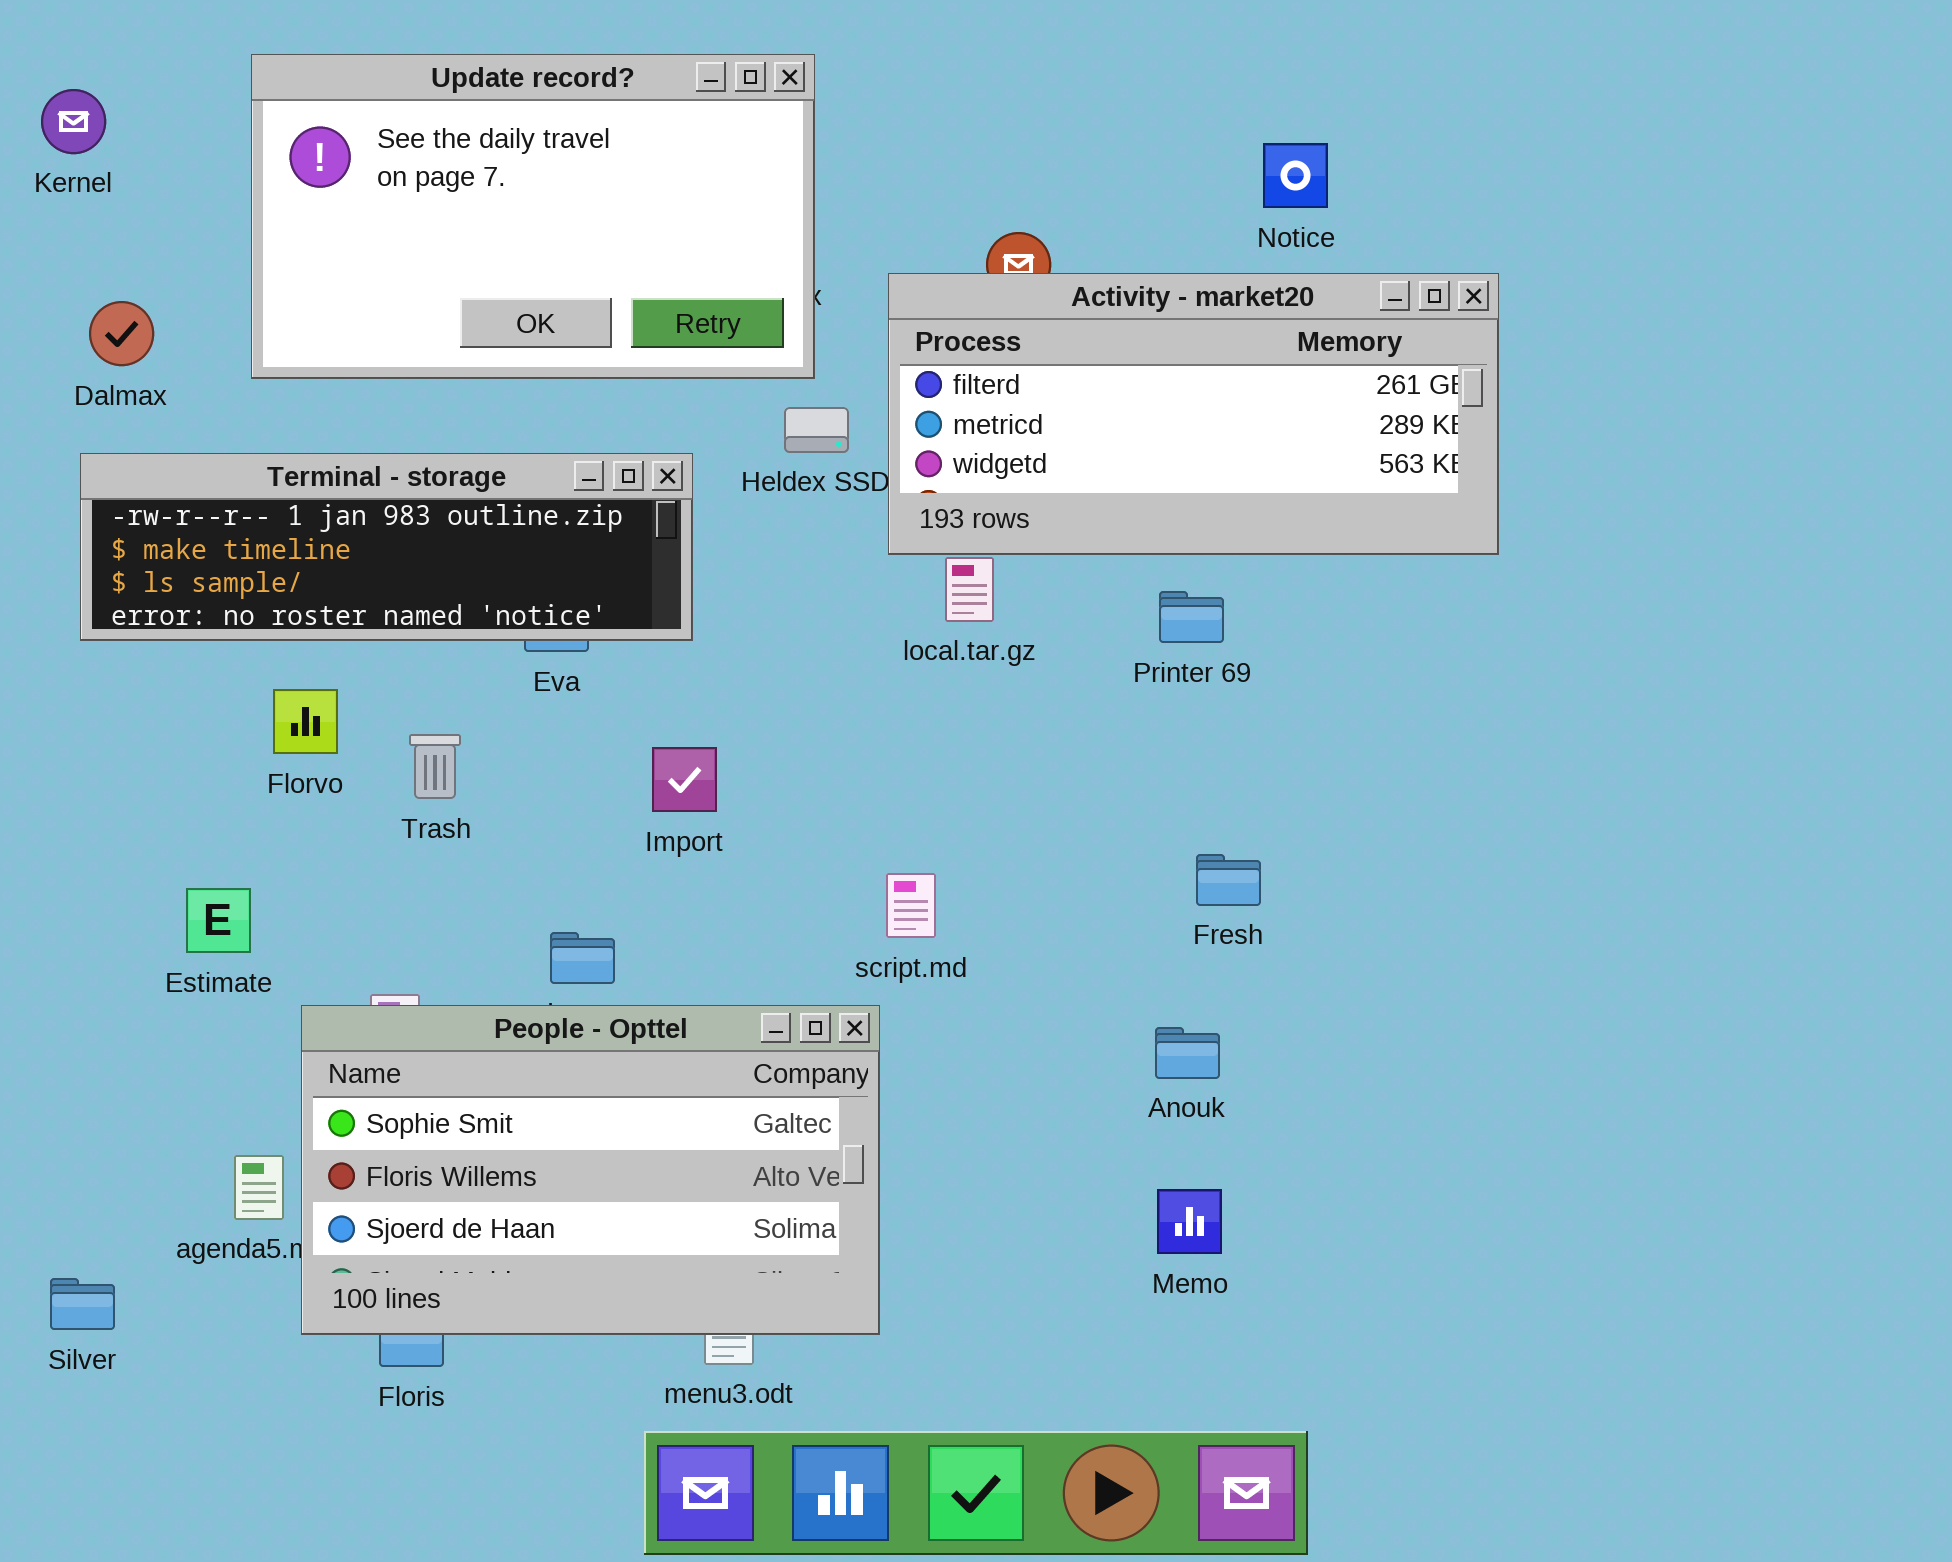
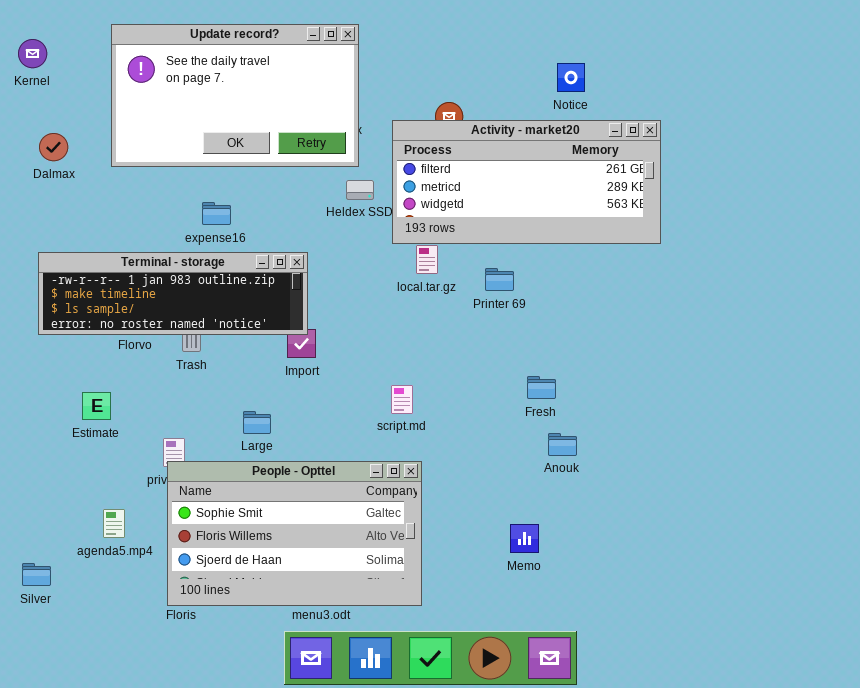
Terminal - storage: [80,453,693,641] -> [38,252,308,335], moved
Printer 69: [1159,591,1224,643] -> [485,268,514,291], moved
People - Opttel: [301,1005,880,1335] -> [167,461,422,606], moved
Anouk: [1155,1027,1220,1079] -> [548,433,577,456], moved

